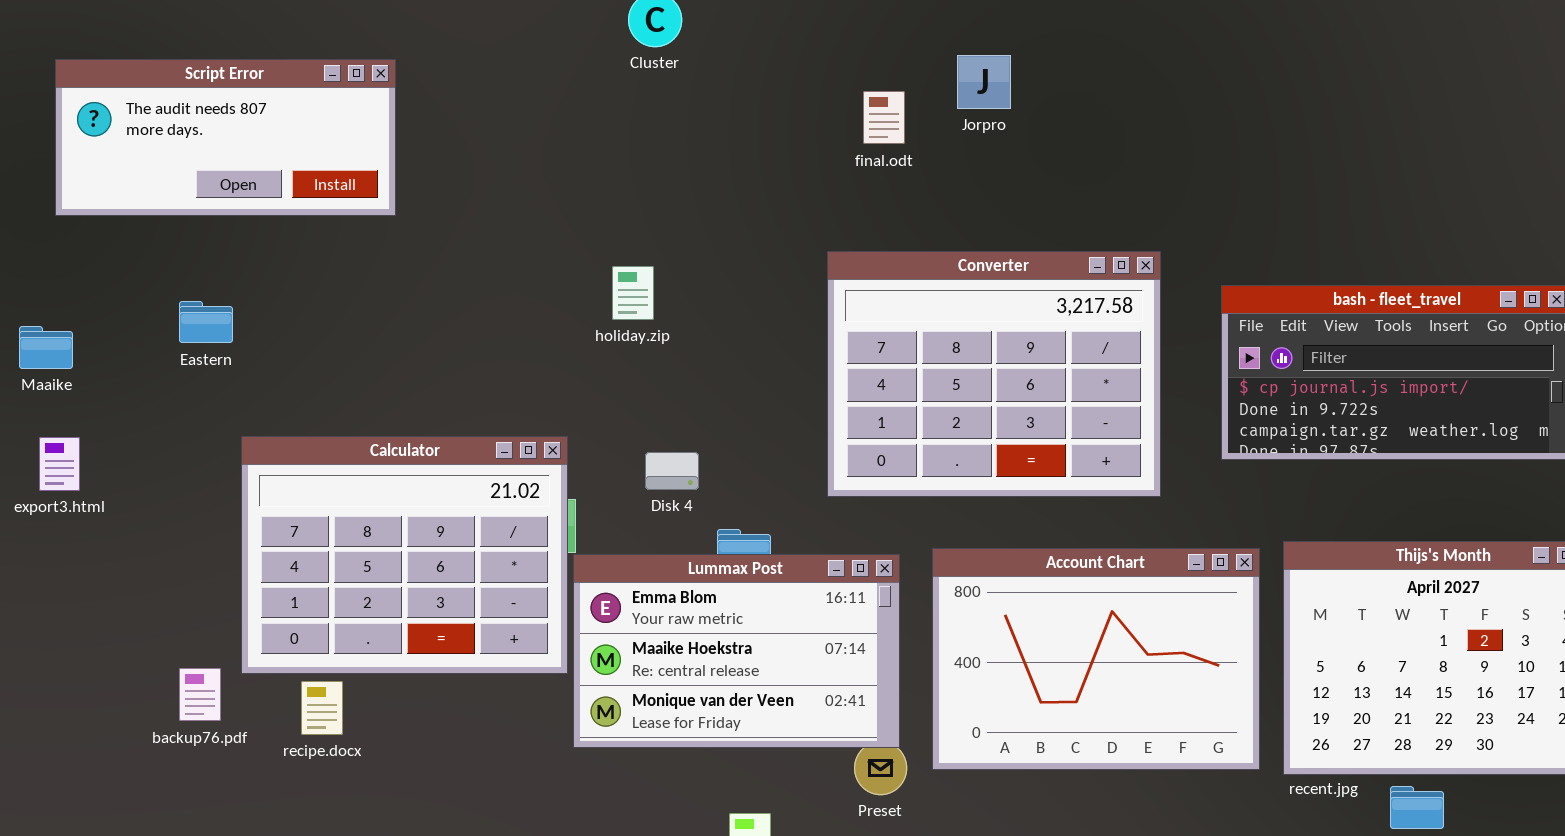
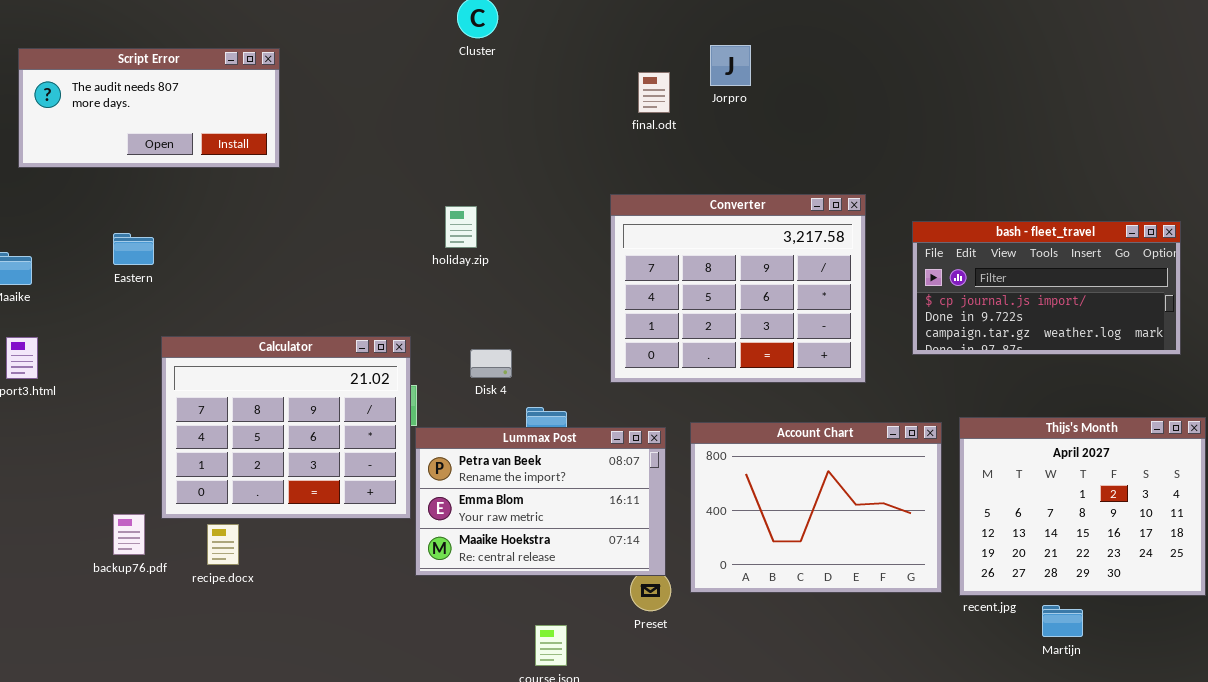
Lummax Post: [573,554,900,748] -> [415,427,666,576], scrolled up 1 row

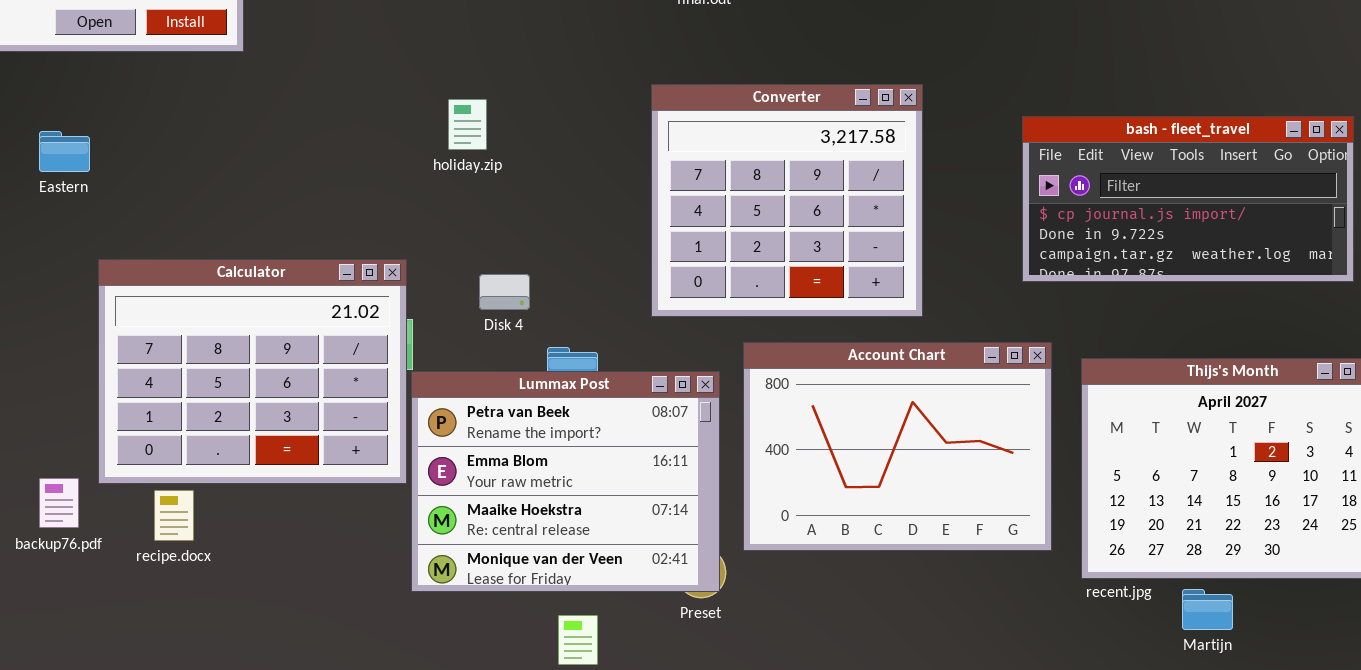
Converter: [610,194,866,383] -> [651,84,923,317], resized
Account Chart: [690,422,942,593] -> [743,342,1052,551], moved
Lummax Post: [415,427,666,576] -> [411,371,720,592], resized

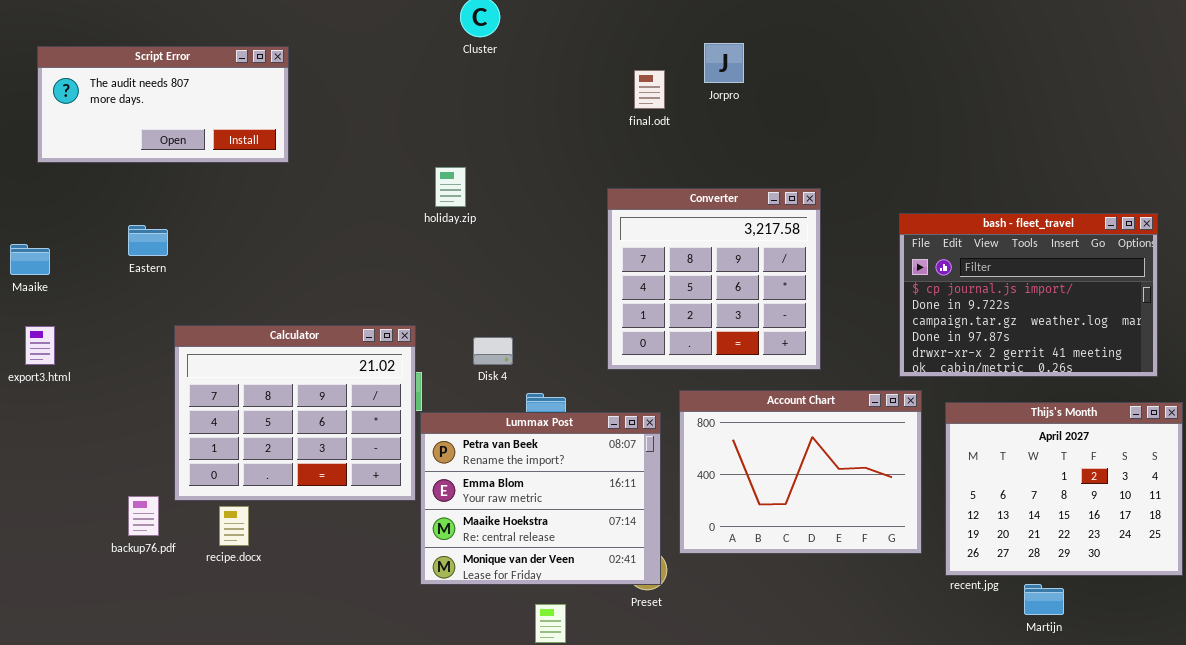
holiday.zip: [448,99,487,150] -> [435,167,466,207], moved
bash - fleet_travel: [1022,116,1354,282] -> [899,213,1158,377], resized

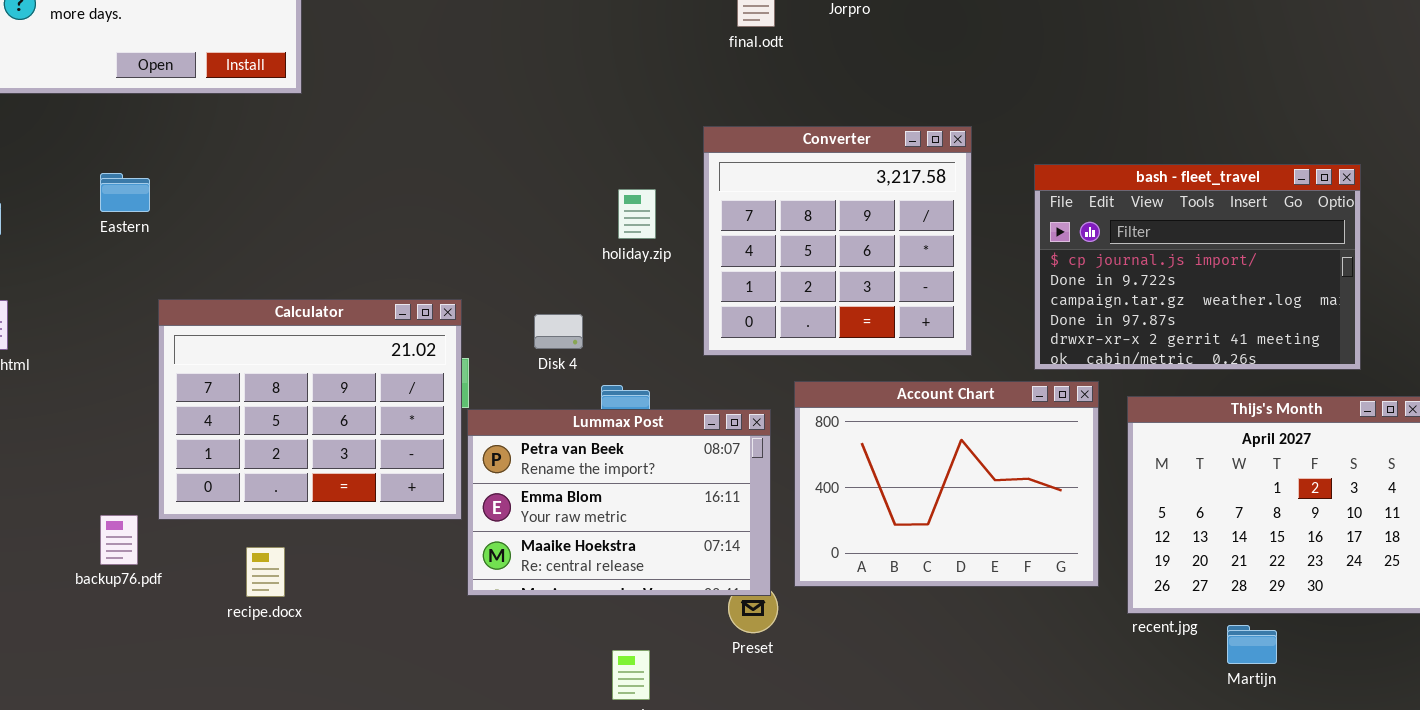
holiday.zip: [435,167,466,207] -> [618,189,656,239], moved
bash - fleet_travel: [899,213,1158,377] -> [1034,164,1361,370], moved
Lummax Post: [420,412,661,585] -> [467,409,771,596], resized
recipe.docx: [219,506,249,546] -> [246,547,285,597], moved

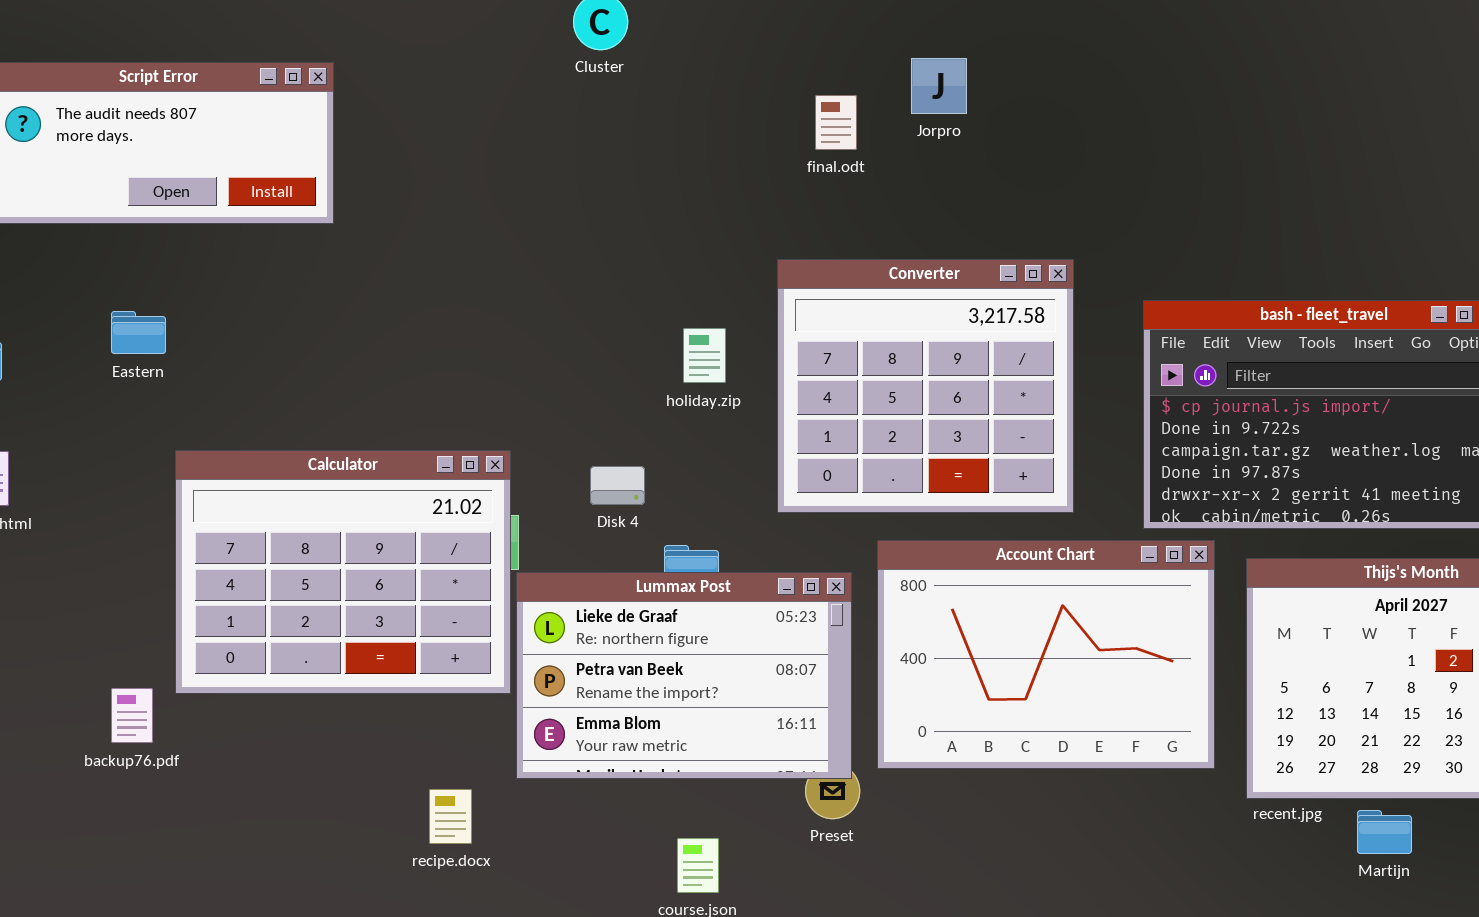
Lummax Post: [467,409,771,596] -> [516,572,852,779], scrolled up 1 row
recipe.docx: [246,547,285,597] -> [429,789,472,844], moved

